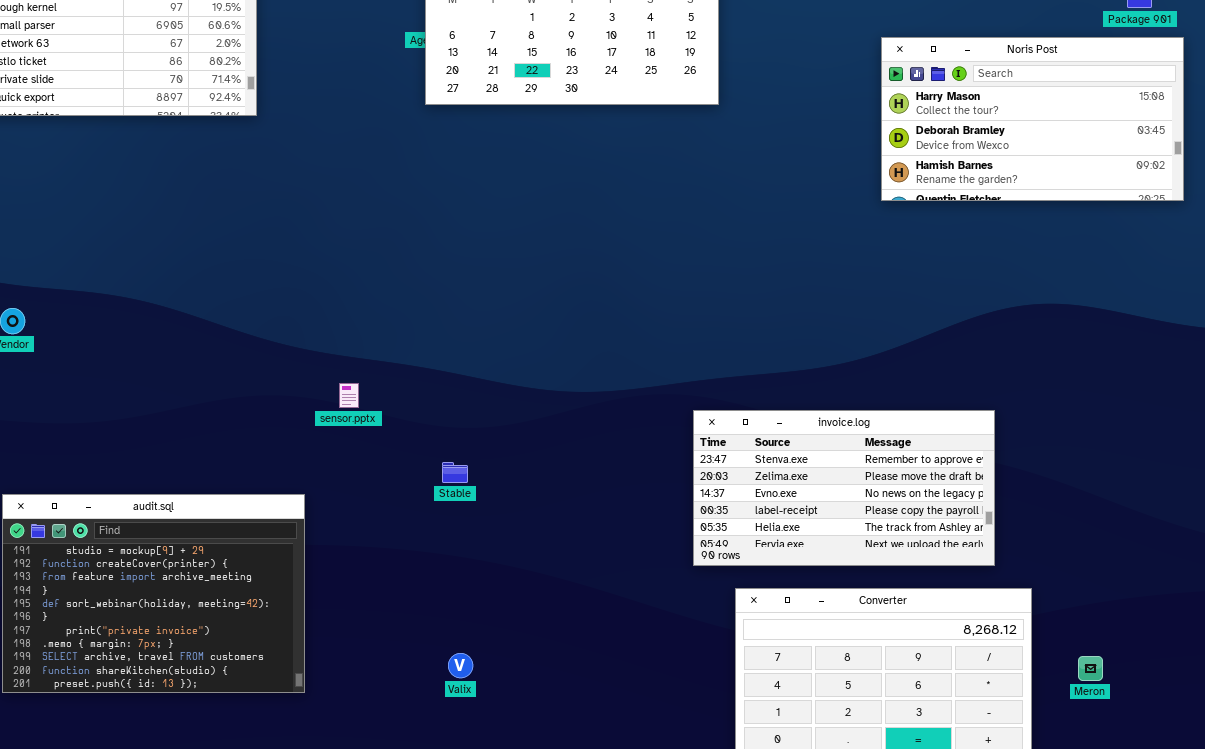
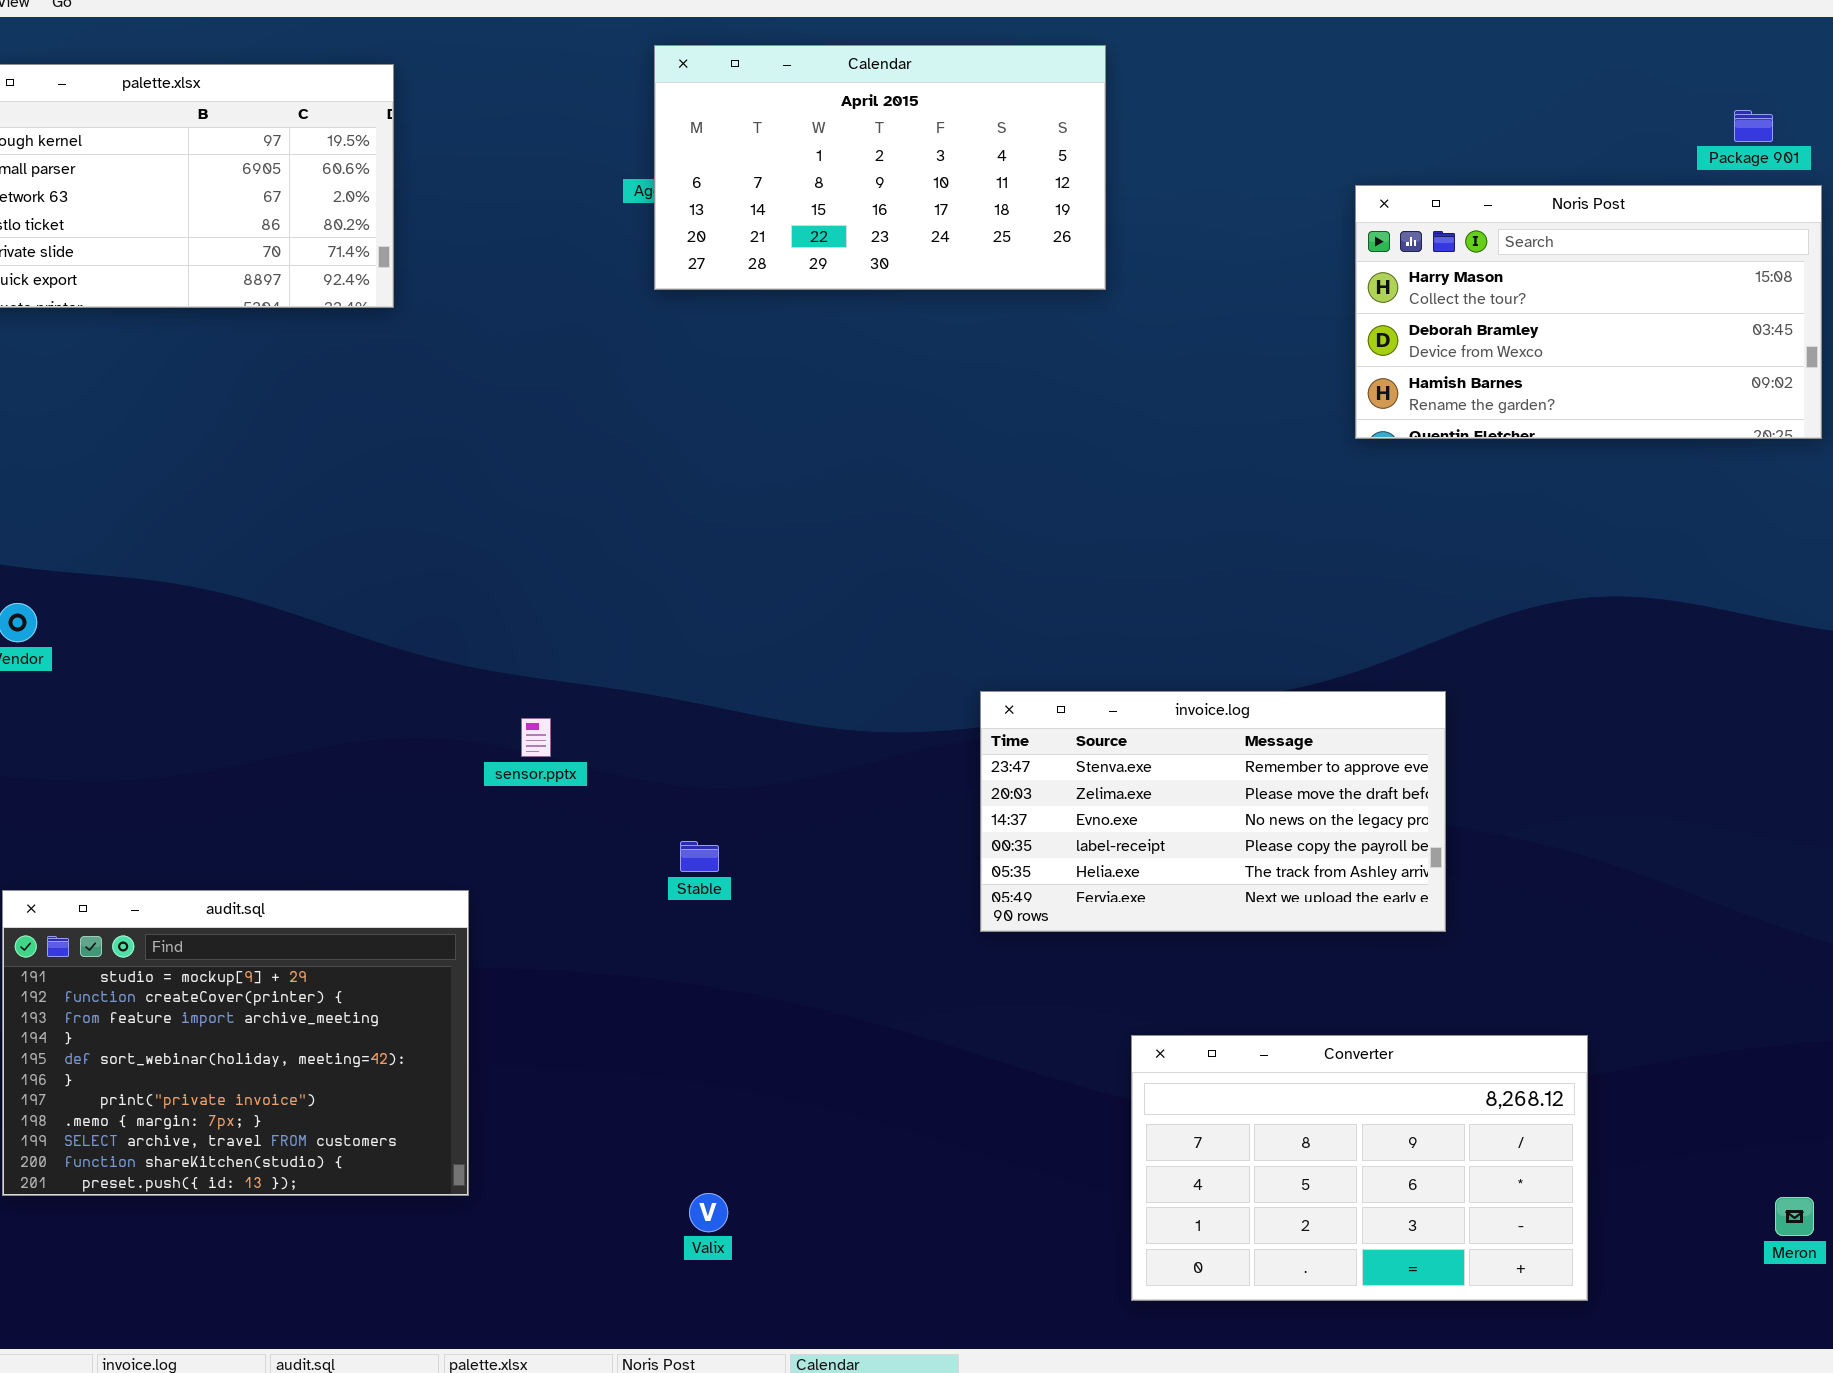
invoice.log: [693,410,995,566] -> [980,691,1446,932], moved
Valix: [448,653,473,678] -> [689,1193,728,1232], moved
Meron: [1078,656,1103,681] -> [1775,1197,1814,1236], moved

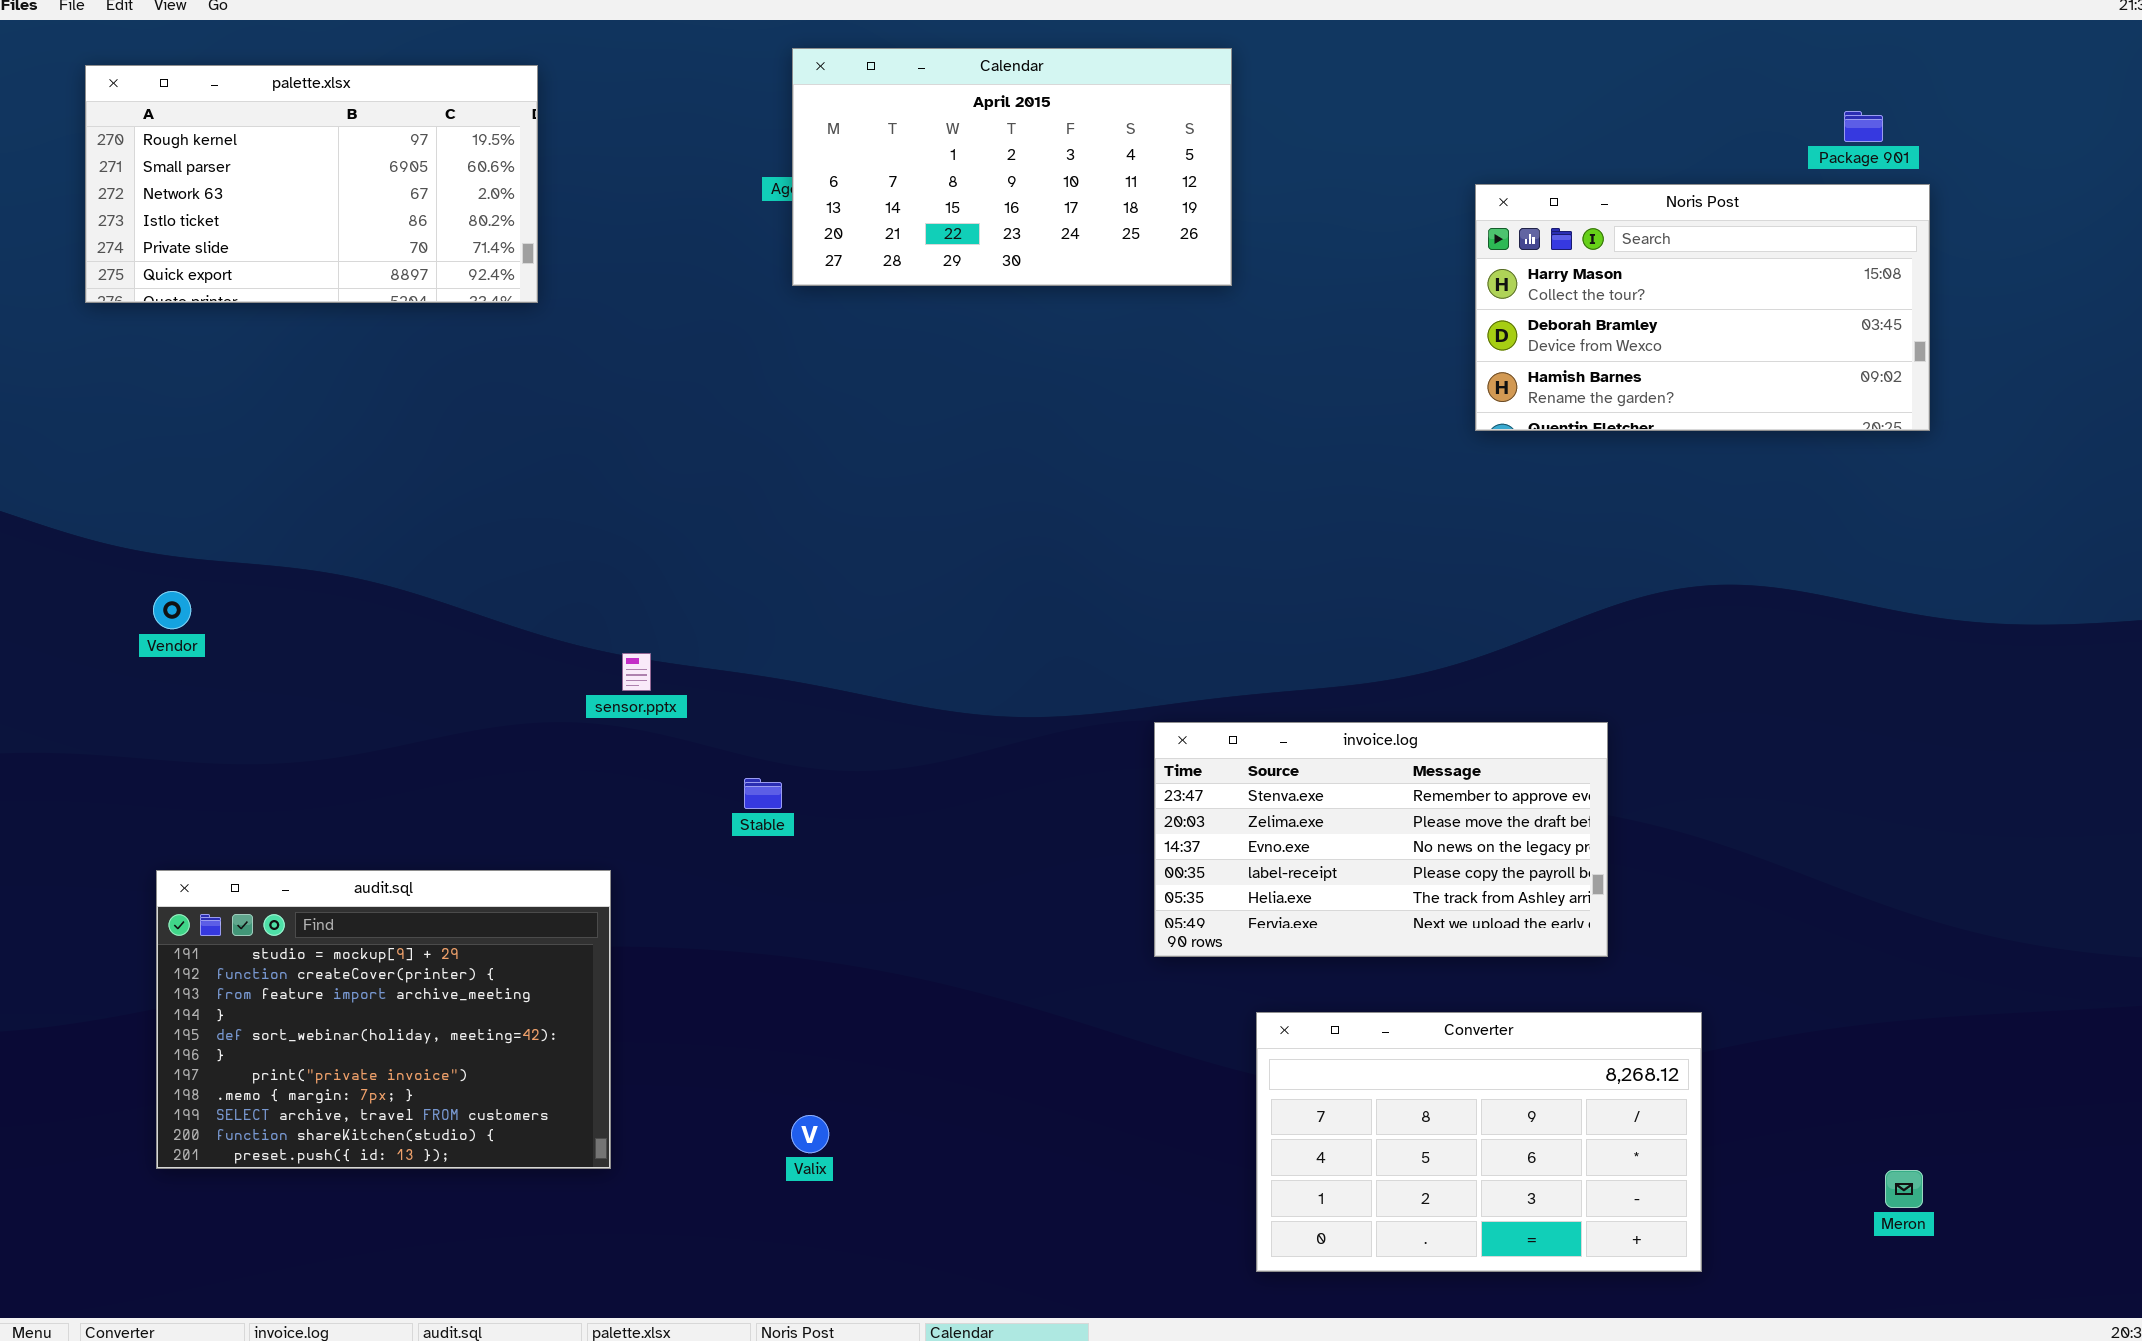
invoice.log: [980,691,1446,932] -> [1154,722,1608,957], moved
sensor.pptx: [521,718,551,757] -> [622,653,651,691], moved
Stable: [680,841,719,872] -> [744,778,782,809], moved
Valix: [689,1193,728,1232] -> [791,1115,829,1153], moved

